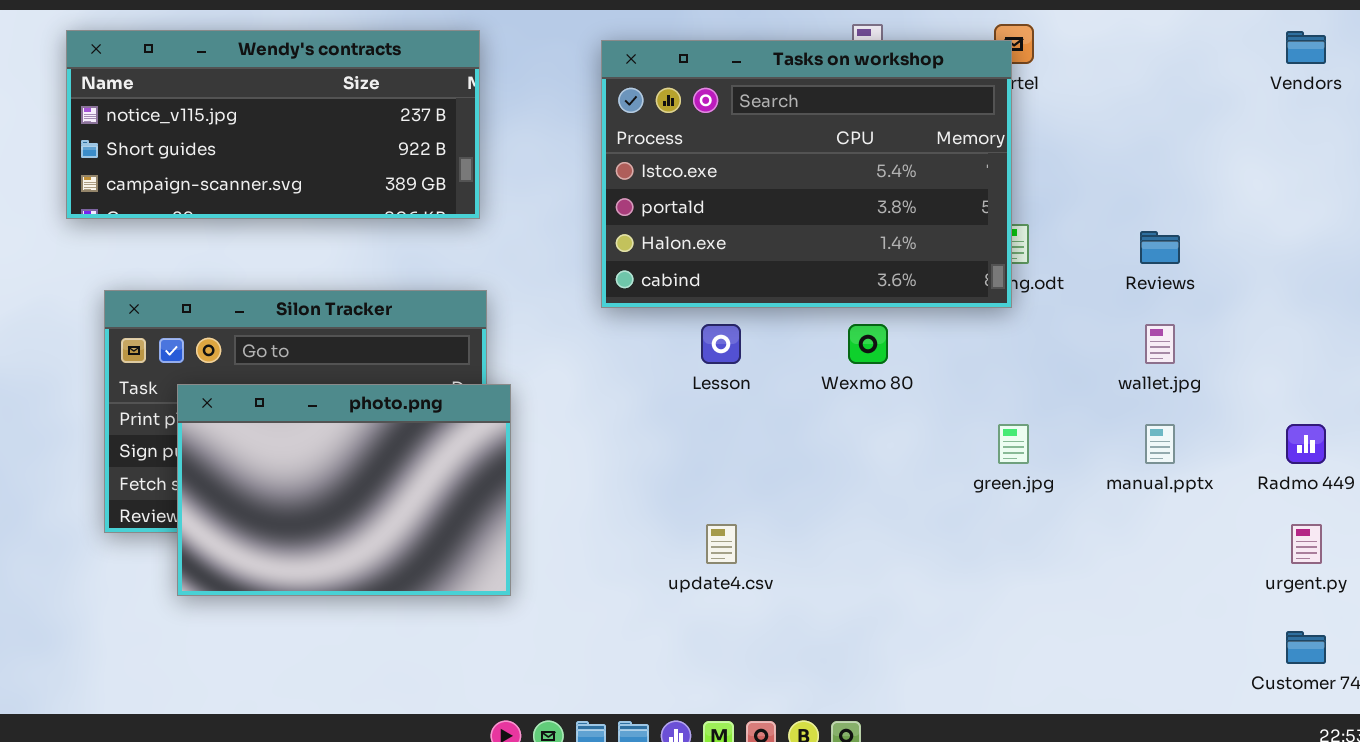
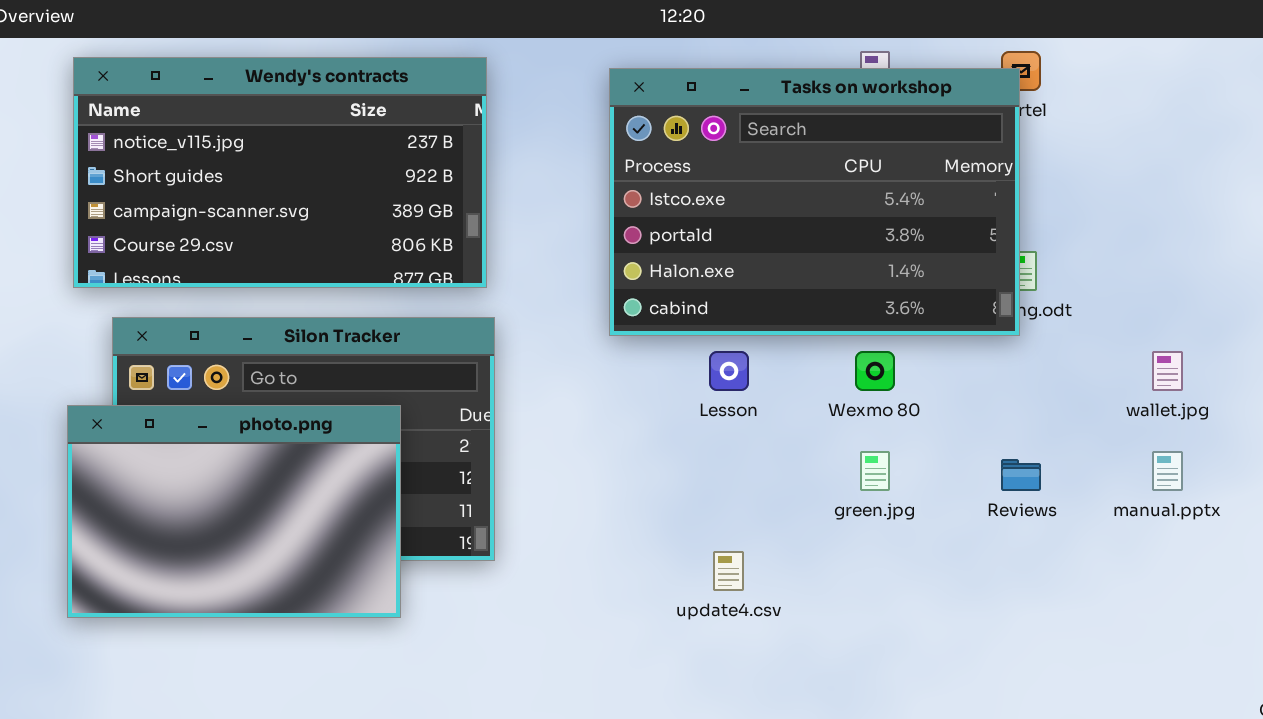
Wendy's contracts: [66,30,480,219] -> [73,57,487,288], resized
Reviews: [1140,231,1180,264] -> [1001,459,1041,491], moved
photo.png: [177,384,511,596] -> [67,405,401,618], moved
green.jpg: [998,424,1029,464] -> [860,451,890,491], moved

